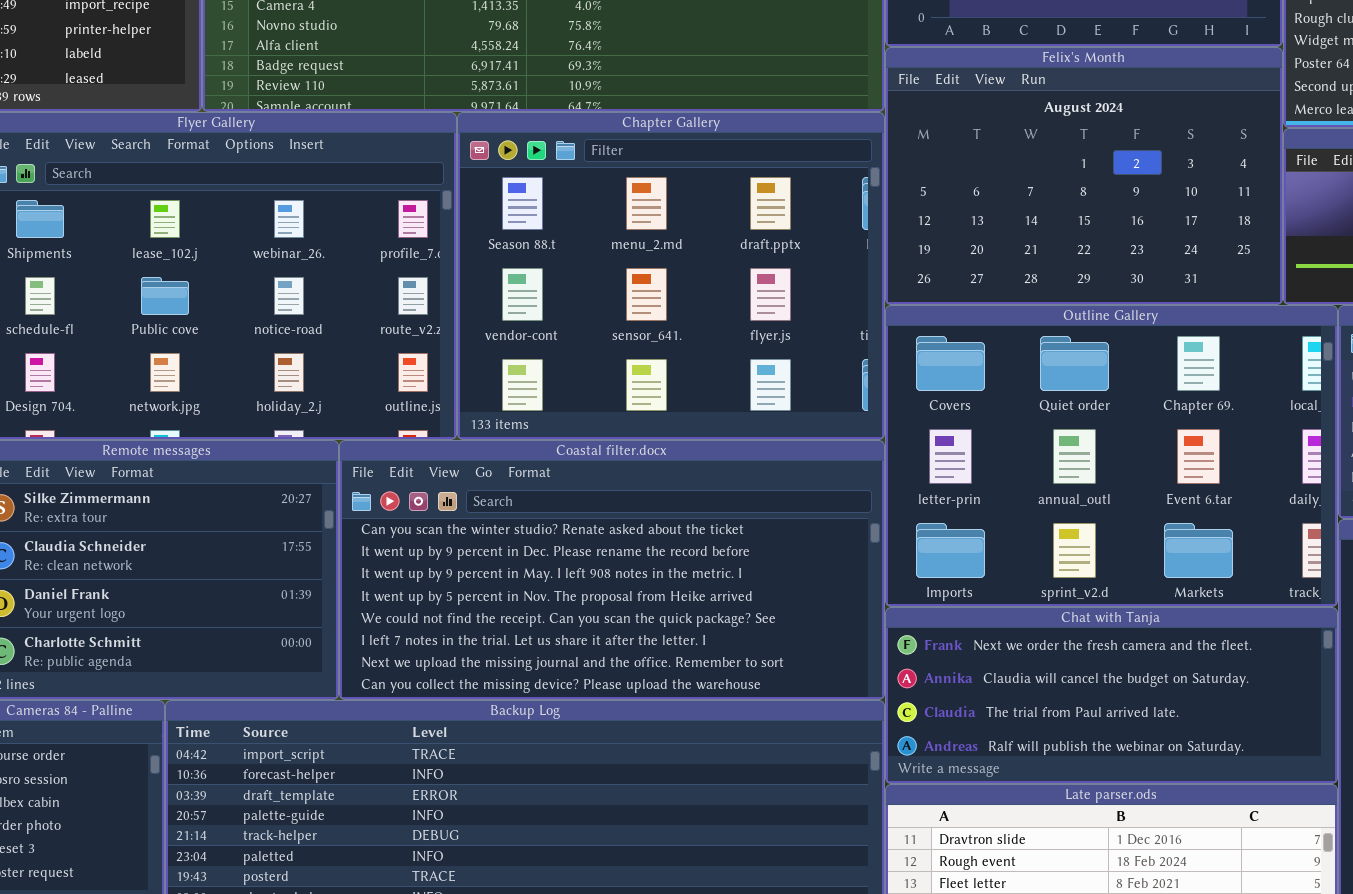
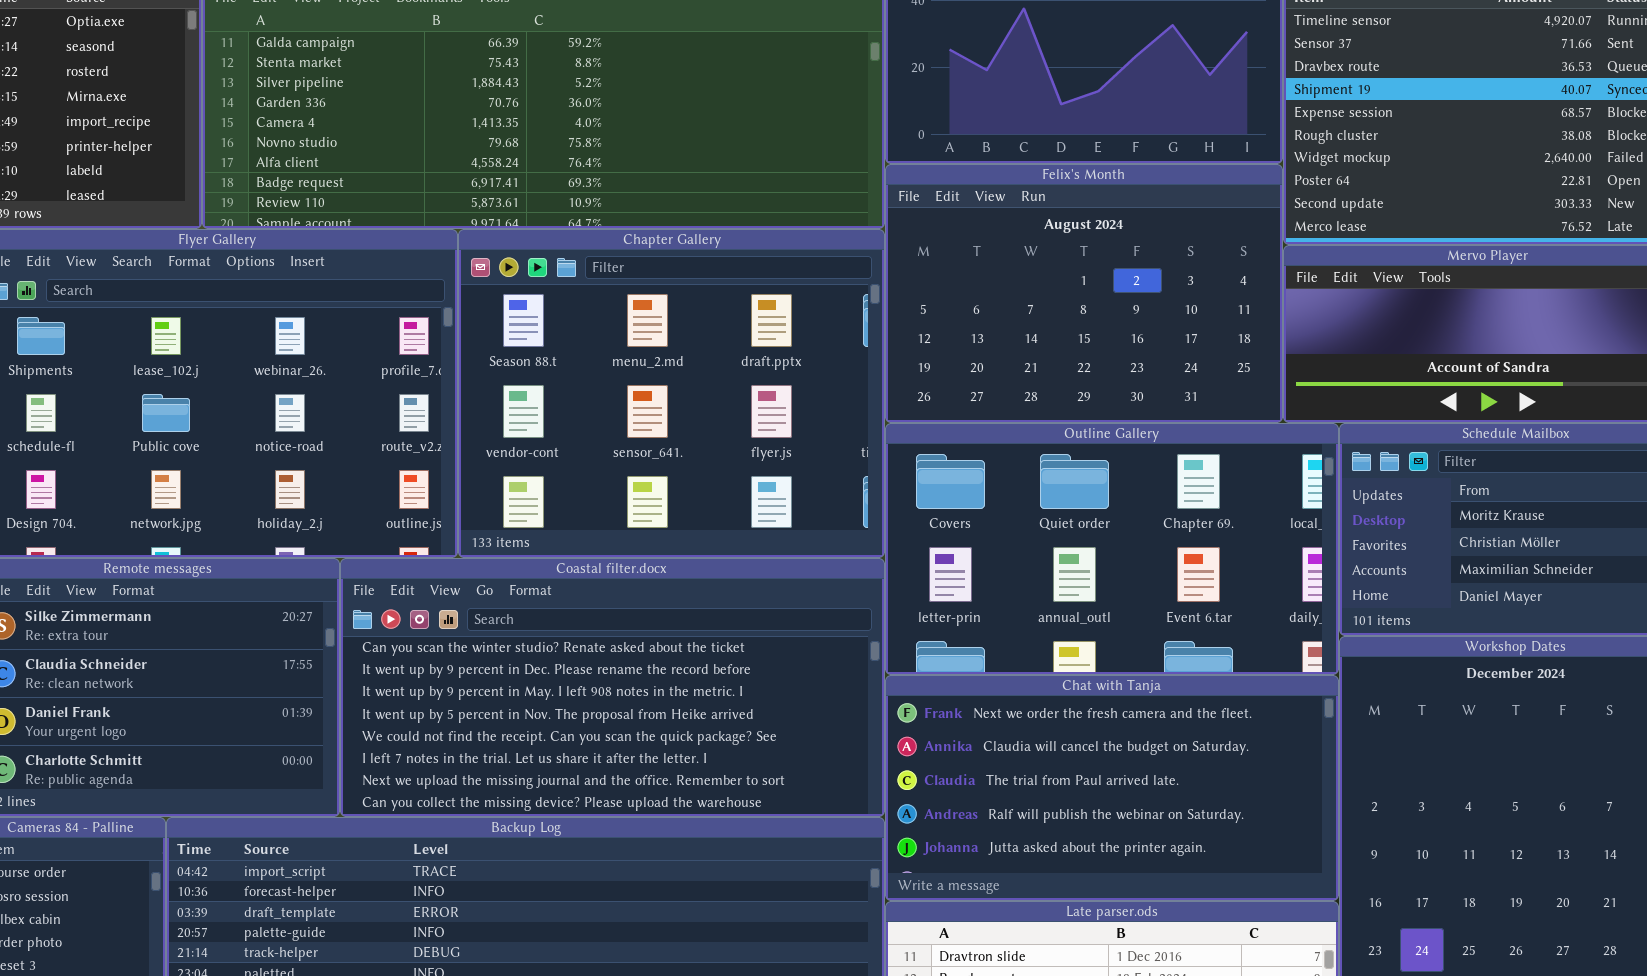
Outline Gallery: [885,305,1338,607] -> [885,423,1339,675], resized
Chat with Tanja: [885,607,1338,784] -> [885,675,1339,901], resized

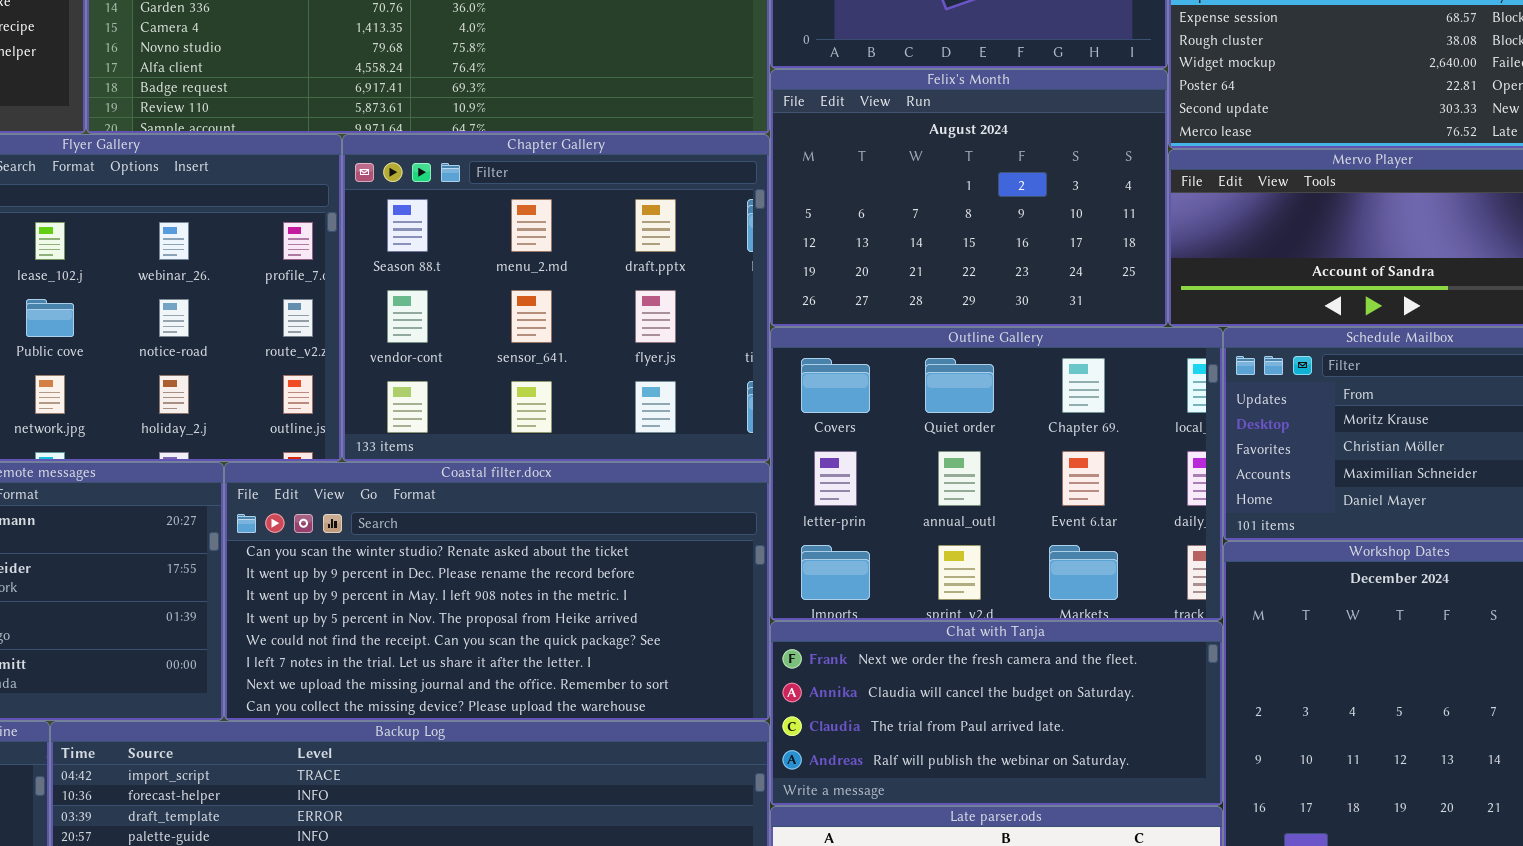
Outline Gallery: [885,423,1339,675] -> [770,327,1223,621], resized
Chat with Tanja: [885,675,1339,901] -> [770,621,1223,806], resized

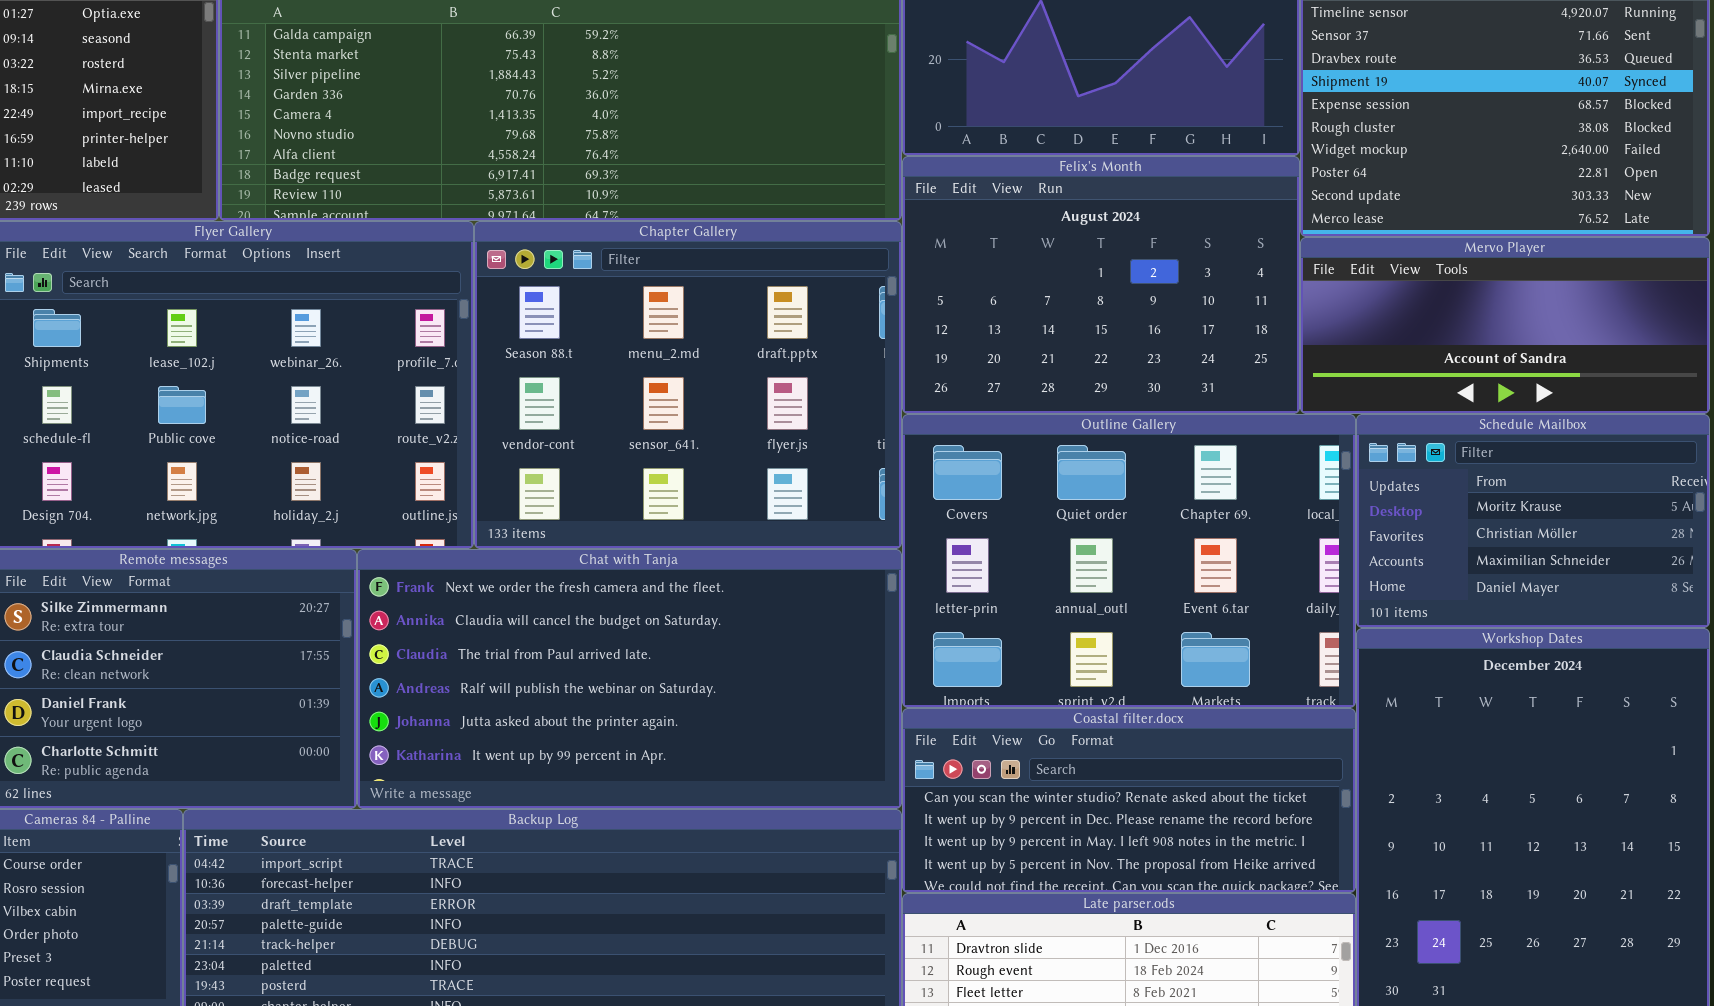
Coastal filter.docx: [224,462,770,721] -> [902,708,1356,893], moved, resized
Chat with Tanja: [770,621,1223,806] -> [357,549,902,809], moved, resized

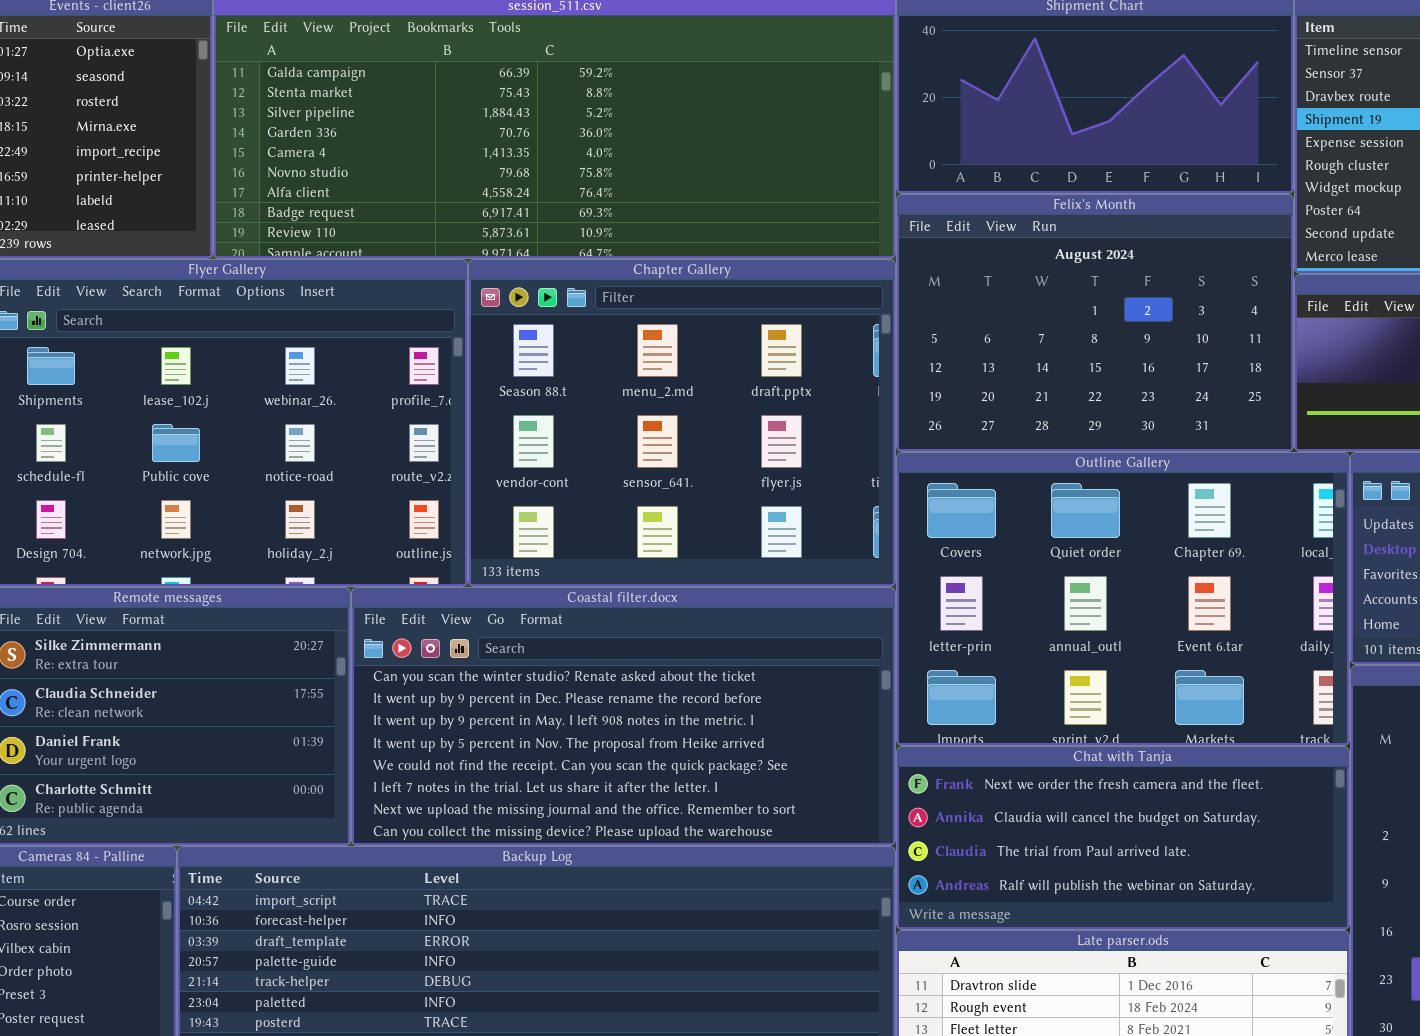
Chat with Tanja: [357,549,902,809] -> [896,746,1350,930], moved, resized
Coastal filter.docx: [902,708,1356,893] -> [351,587,896,846], moved, resized

